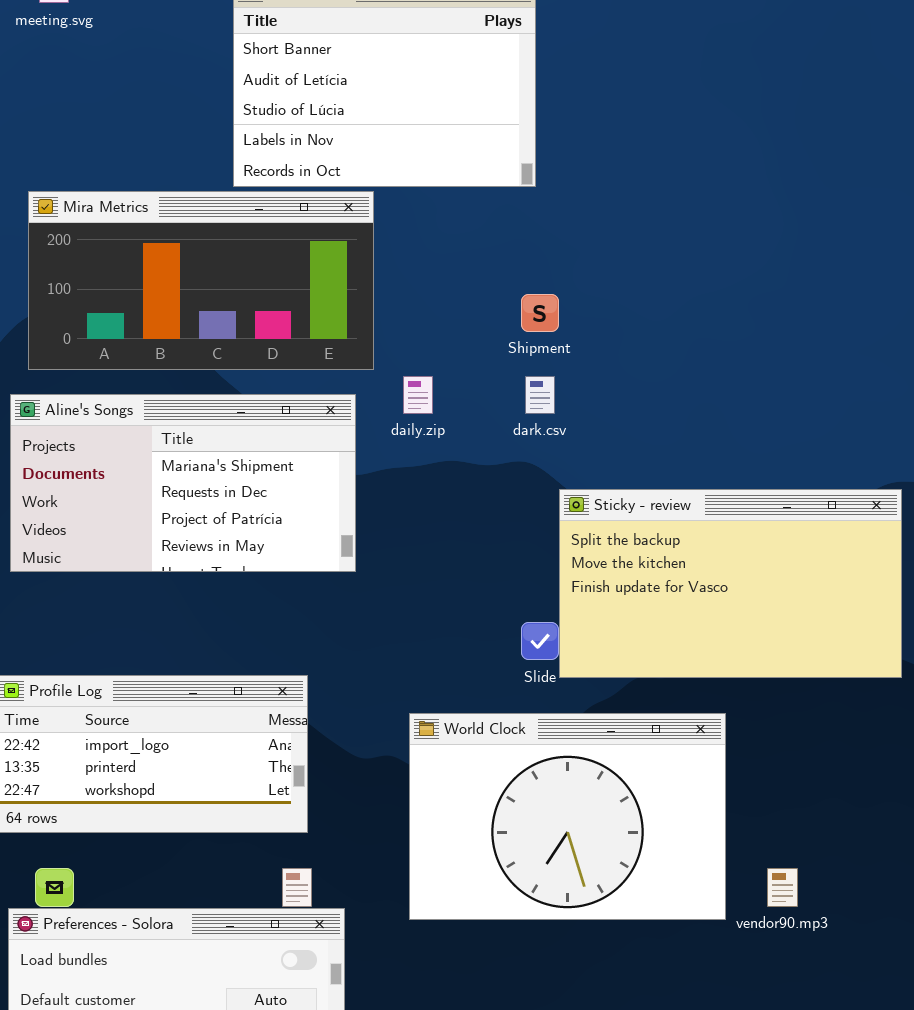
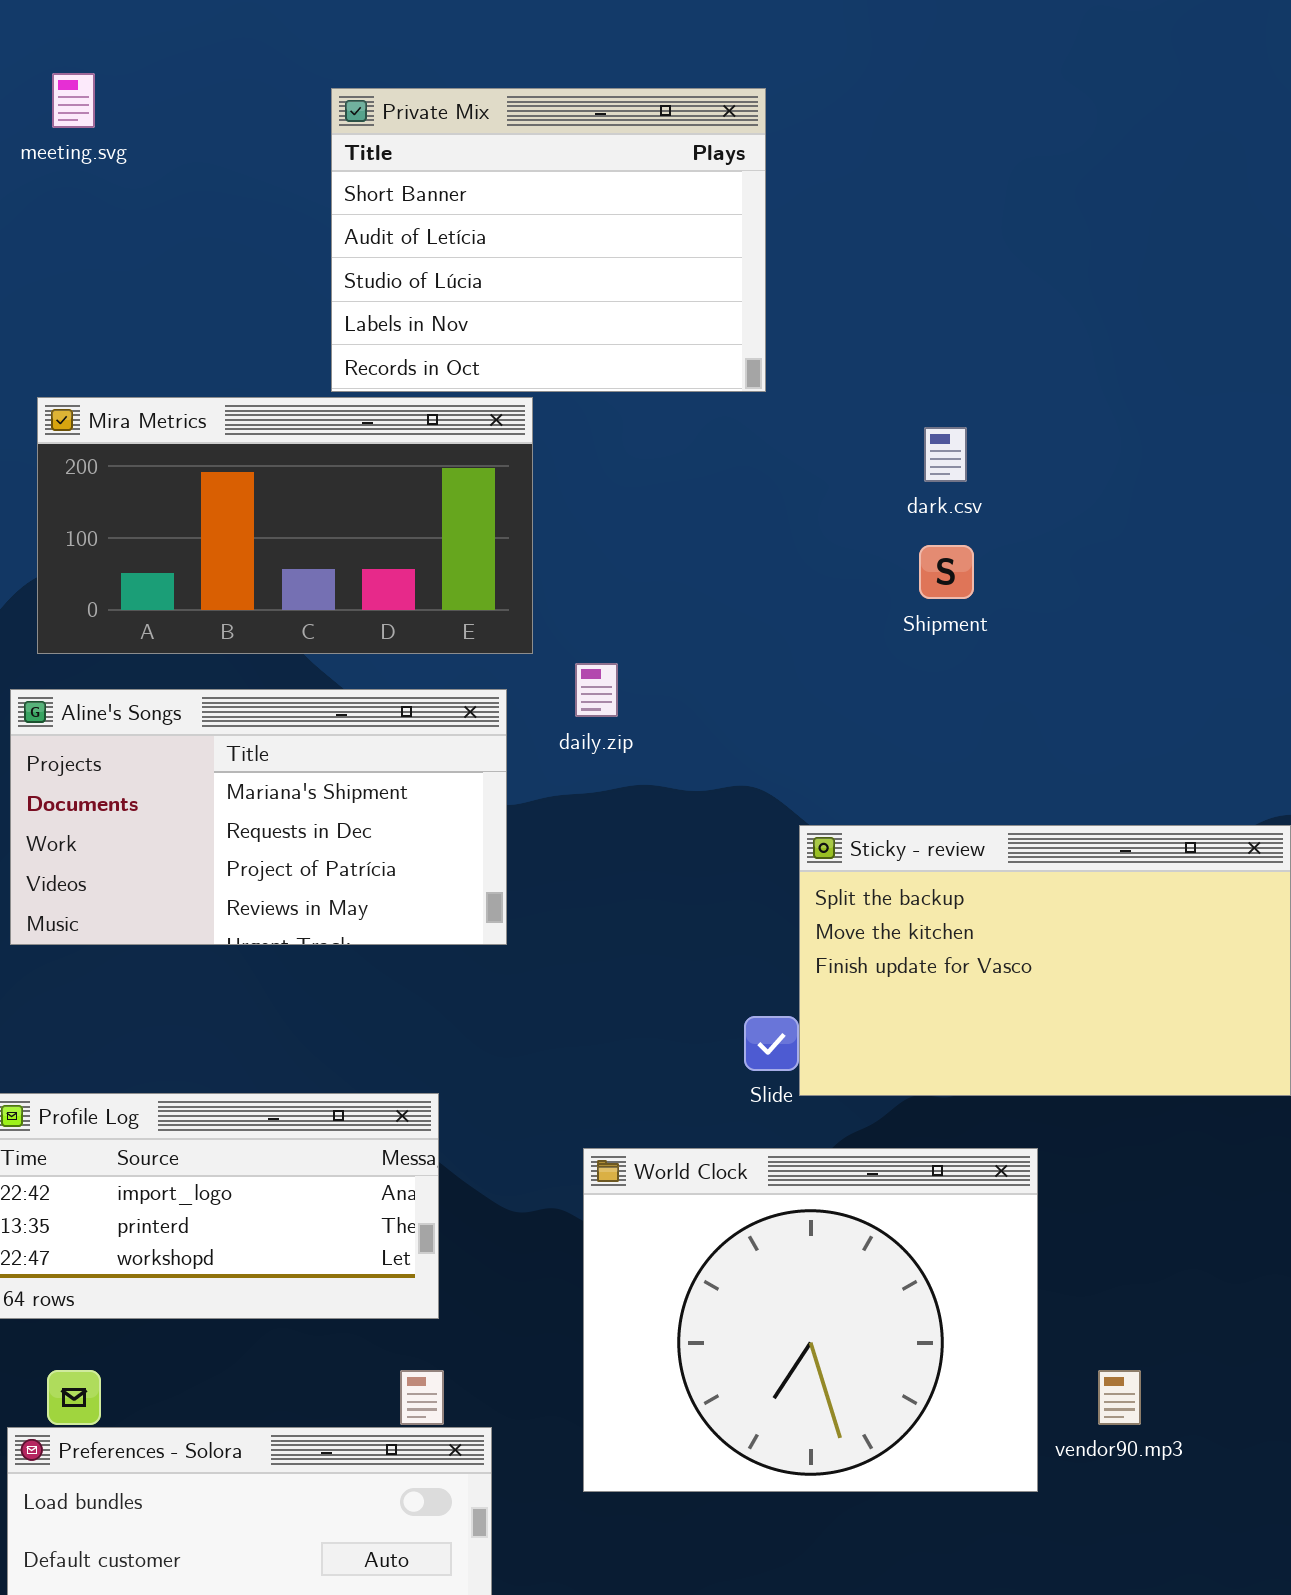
Shipment: [521,294,559,332] -> [919,545,974,599], moved
dark.csv: [525,376,555,414] -> [924,427,967,482], moved
World Clock: [409,713,726,920] -> [583,1148,1038,1492], resized

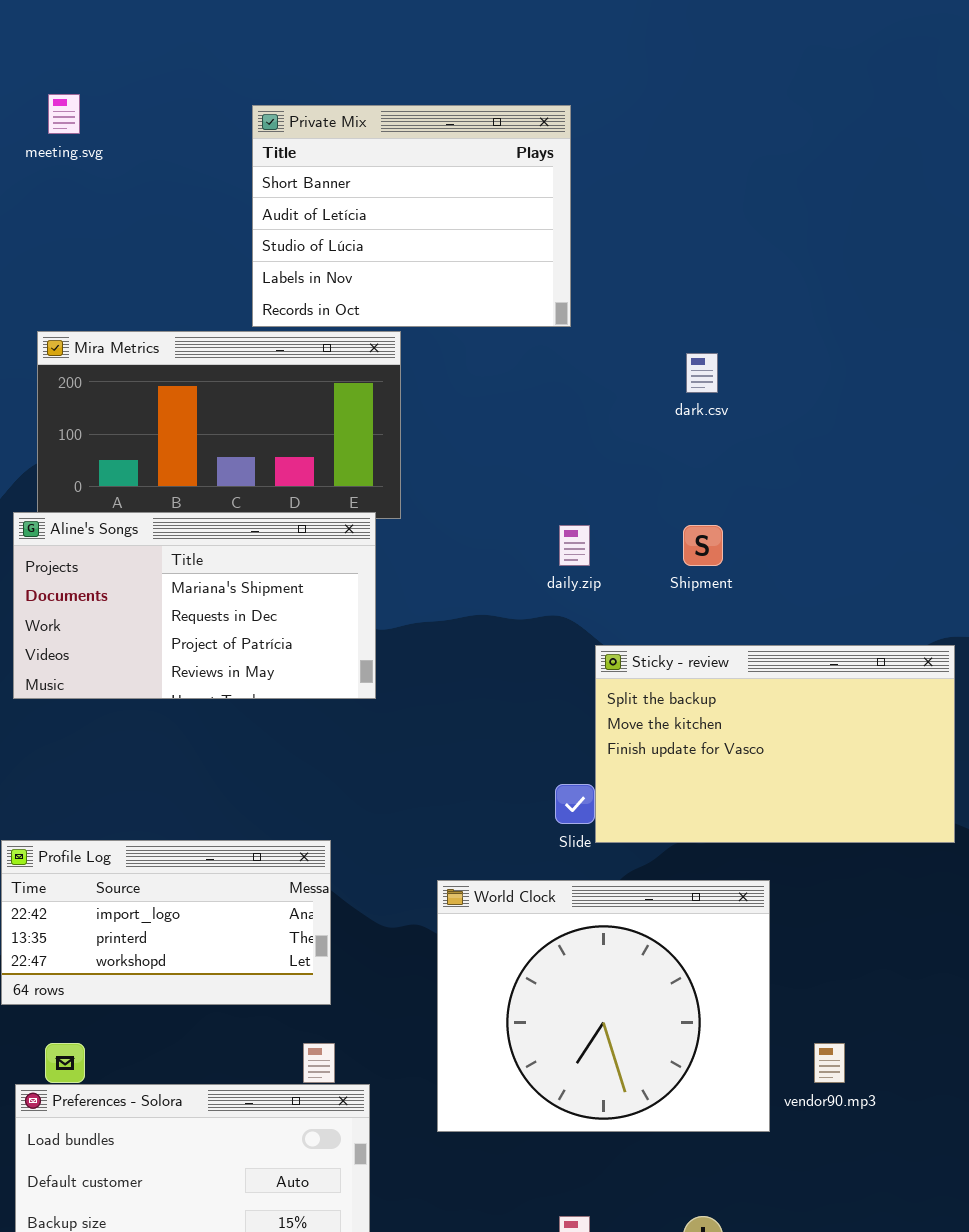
Shipment: [919,545,974,599] -> [683,525,723,566], moved
daily.zip: [575,663,618,717] -> [559,525,590,566], moved
Aline's Songs: [10,689,507,945] -> [13,512,376,699], moved

